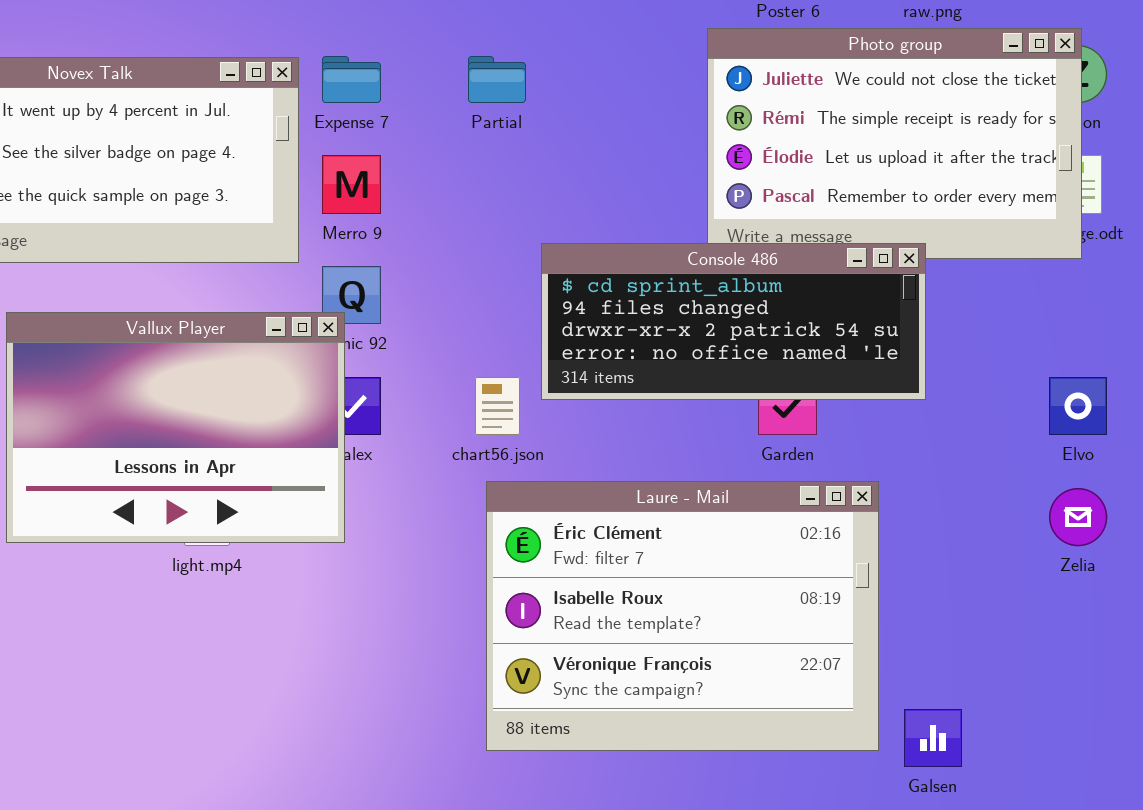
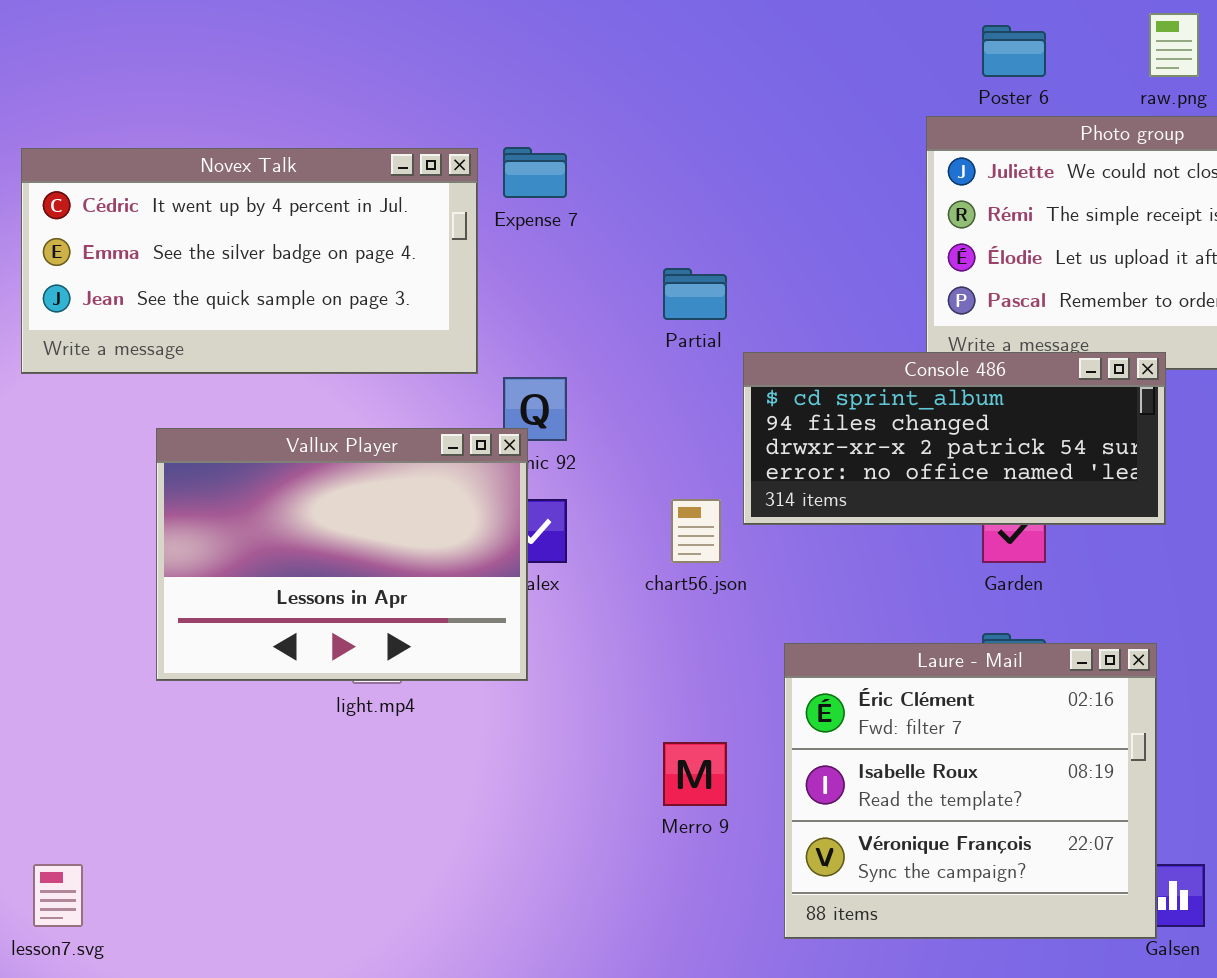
Partial: [468,56,526,103] -> [663,268,727,320], moved
Merro 9: [322,155,381,214] -> [663,742,727,806], moved
Laure - Mail: [486,481,879,751] -> [784,643,1157,939], moved, resized

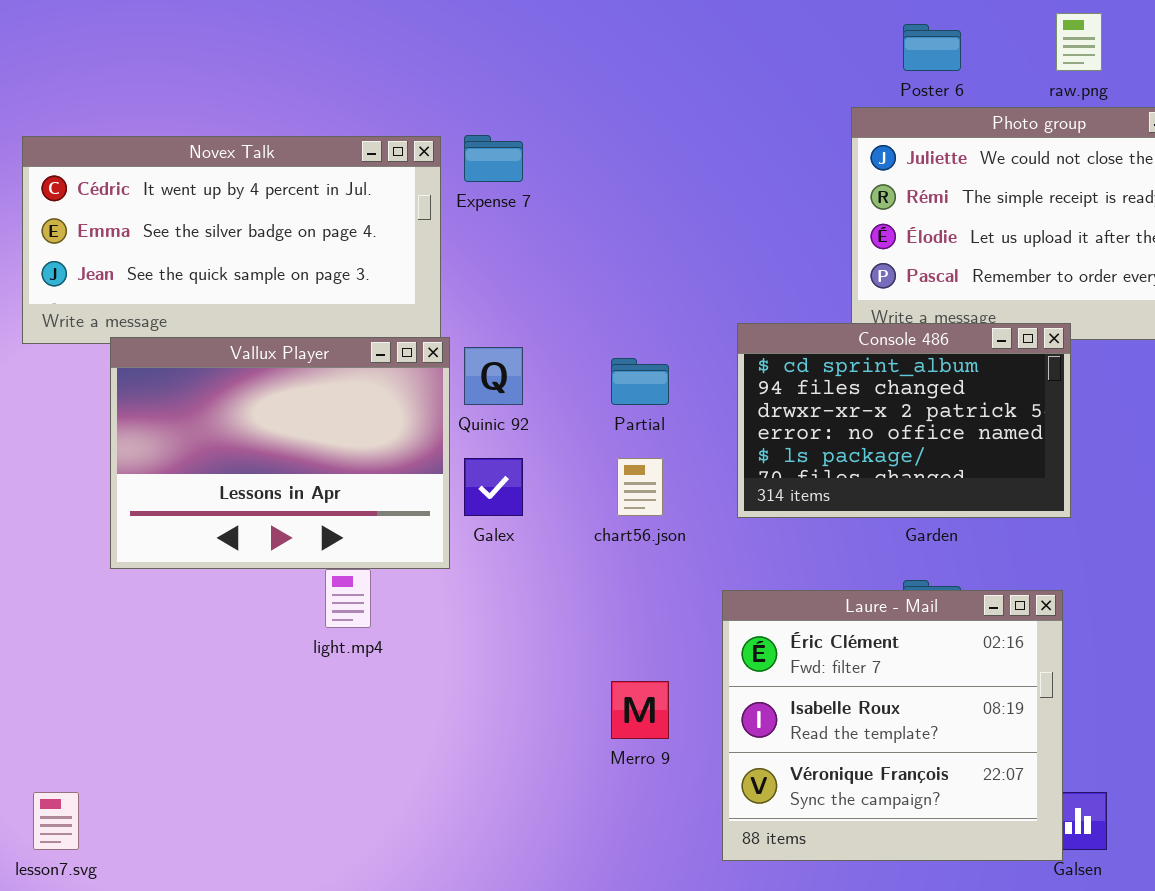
Partial: [663,268,727,320] -> [611,358,669,405], moved
Console 486: [743,352,1166,525] -> [737,323,1071,518], resized
Vallux Player: [156,428,528,681] -> [110,337,450,569], moved

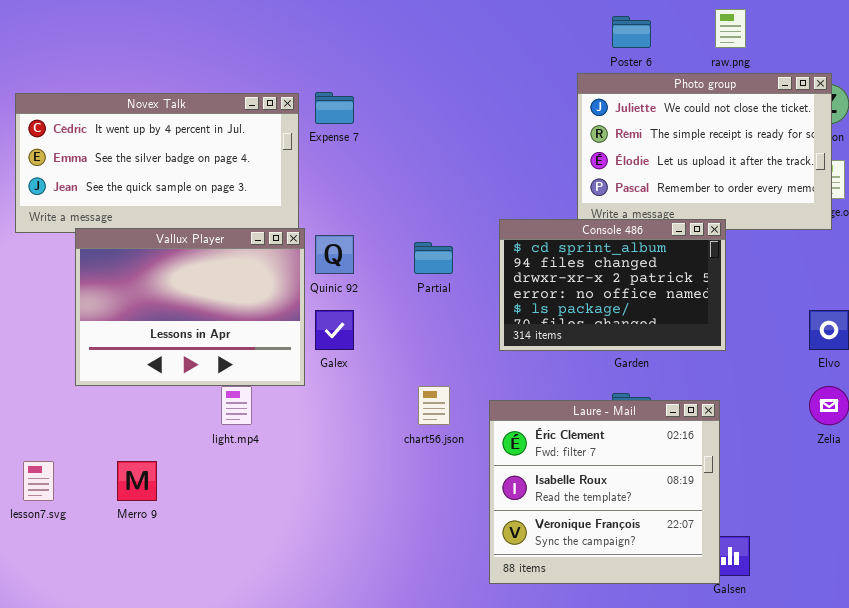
chart56.json: [617,458,663,516] -> [418,386,450,425], moved
Merro 9: [611,681,669,739] -> [117,461,157,501], moved
lesson7.svg: [33,792,79,850] -> [23,461,54,501], moved

